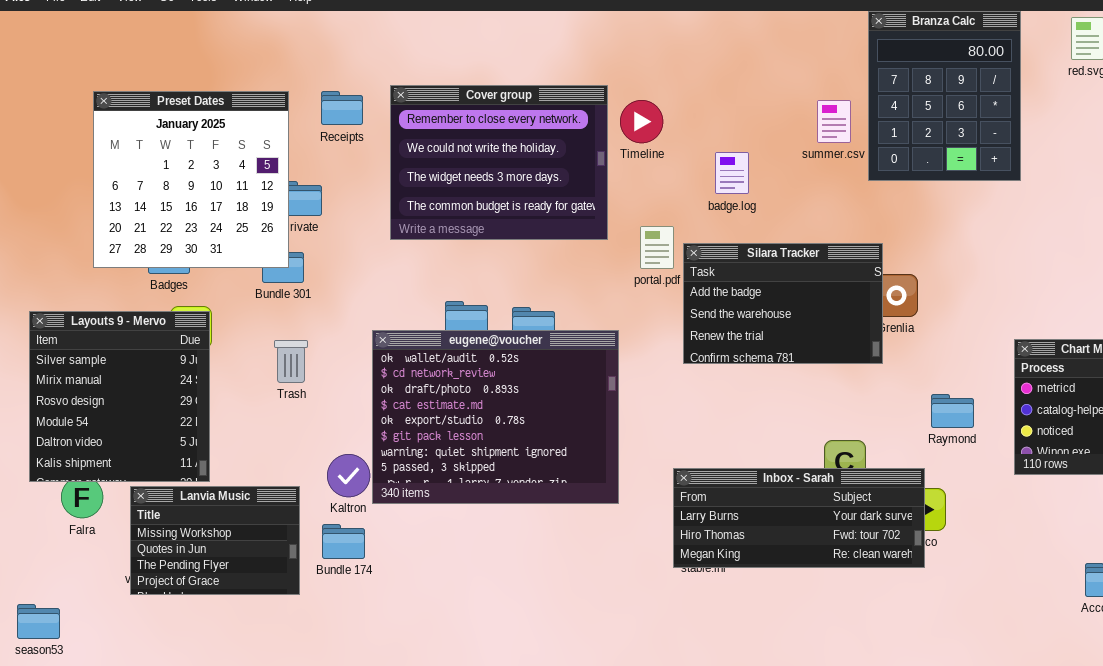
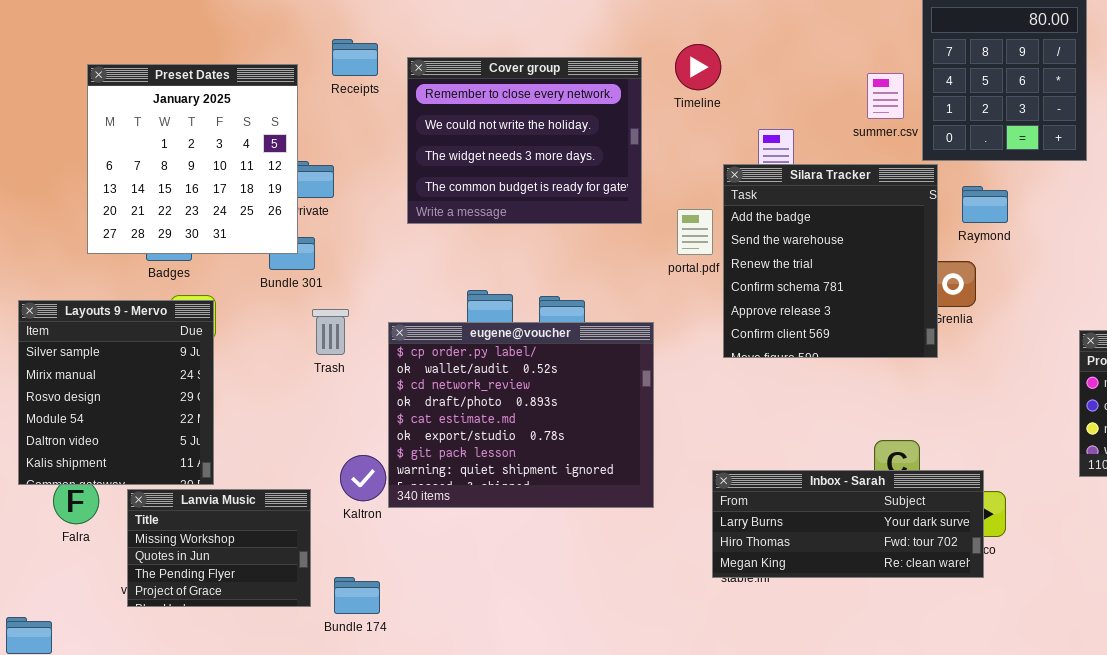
Receipts: [321,91,363,125] -> [332,39,378,76], moved
Timeline: [620,100,663,143] -> [675,44,721,90], moved
Silara Tracker: [683,243,883,364] -> [723,164,938,358], resized
eugene@voucher: [372,330,619,504] -> [388,322,654,508], scrolled up 1 row
Trash: [274,340,308,383] -> [312,309,349,355], moved
Raymond: [931,394,974,428] -> [962,186,1008,223], moved
Bundle 174: [322,524,365,559] -> [334,577,380,614], moved

